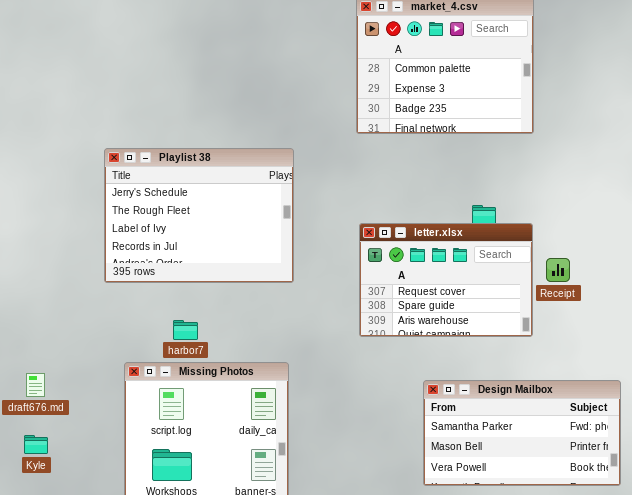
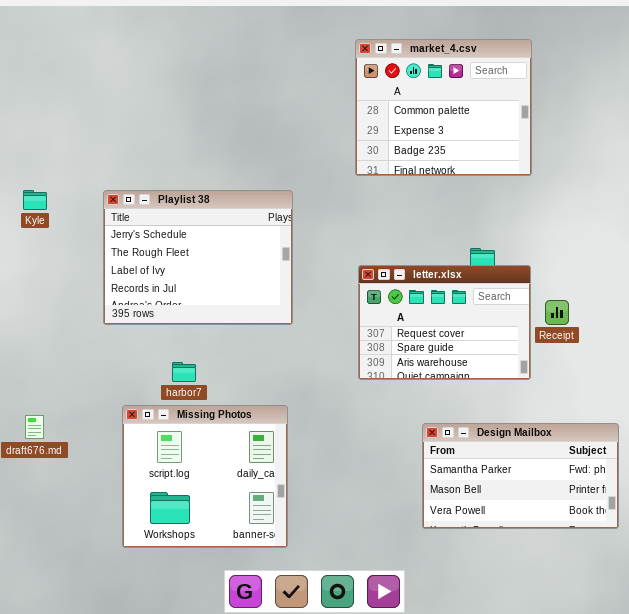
Kyle: [24,435,48,454] -> [23,190,47,210], moved

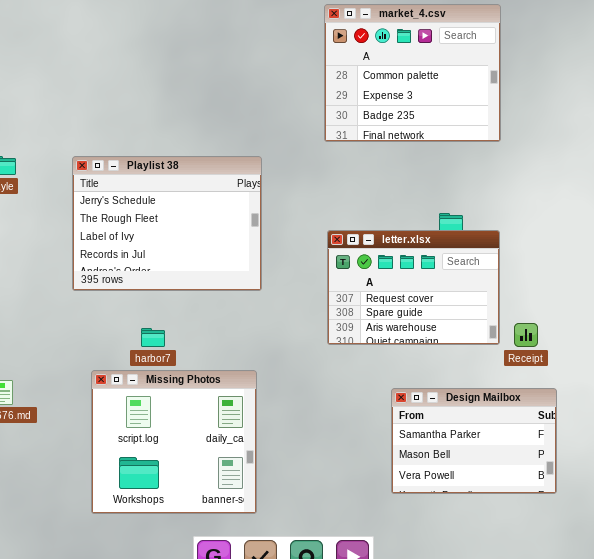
Receipt: [545,300,569,325] -> [514,323,538,347], moved
Design Mailbox: [422,423,619,529] -> [391,388,557,494], resized

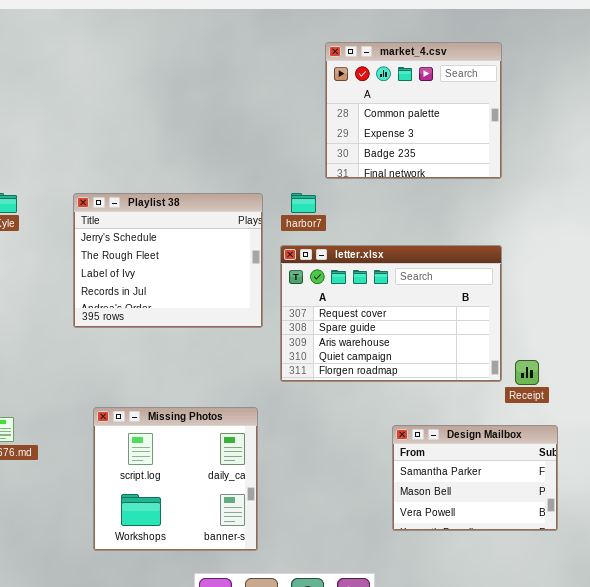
letter.xlsx: [327,230,500,345] -> [280,245,502,382], resized
harbor7: [141,328,165,347] -> [291,193,316,213], moved

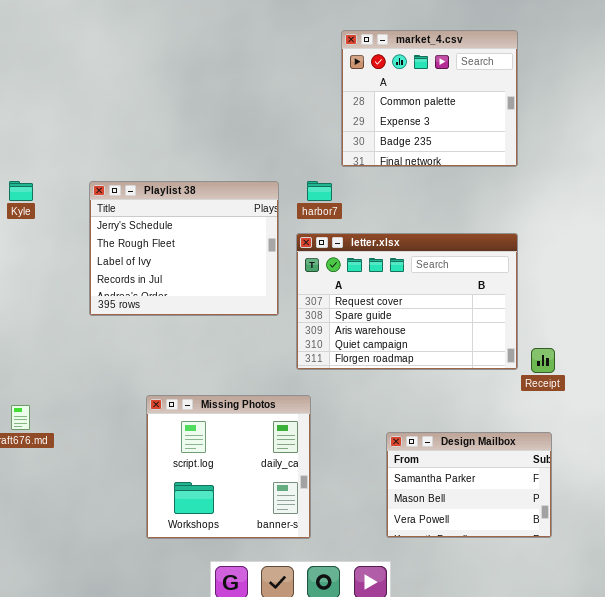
Missing Photos: [93,407,258,551] -> [146,395,311,539], moved
Design Mailbox: [392,425,558,531] -> [386,432,552,538], moved

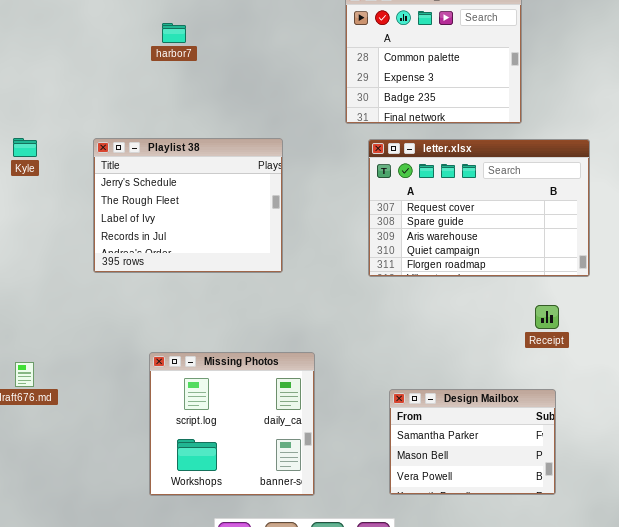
harbor7: [307,181,332,201] -> [162,23,186,43], moved
letter.xlsx: [296,233,518,370] -> [368,139,590,277], moved

